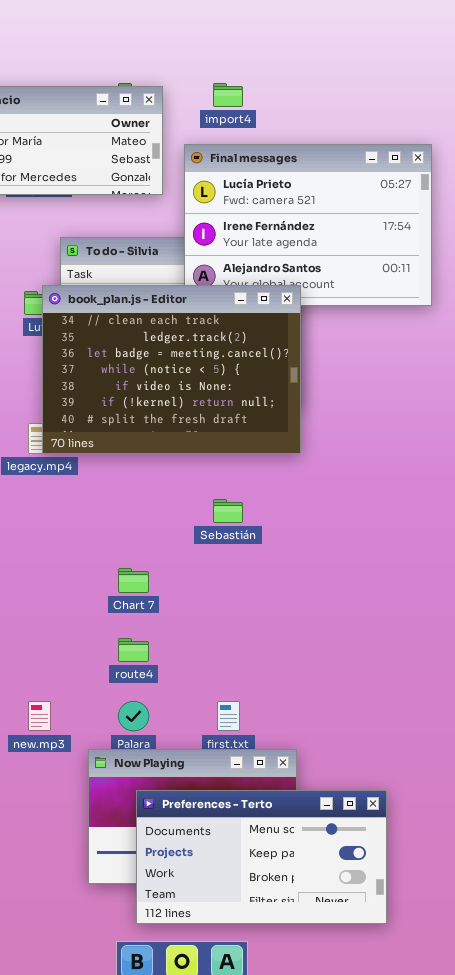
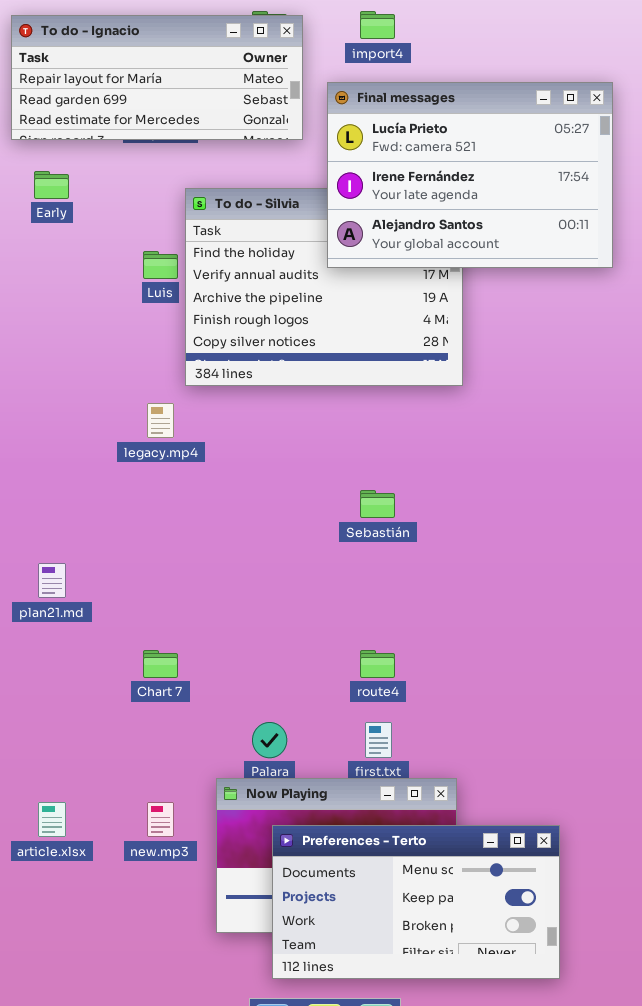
book_plan.js - Editor: [42,285,301,454] -> none, closed
Chart 7: [118,568,149,593] -> [143,650,178,678], moved
route4: [118,638,149,662] -> [360,650,395,678], moved
new.mp3: [28,701,51,731] -> [147,802,174,837], moved

